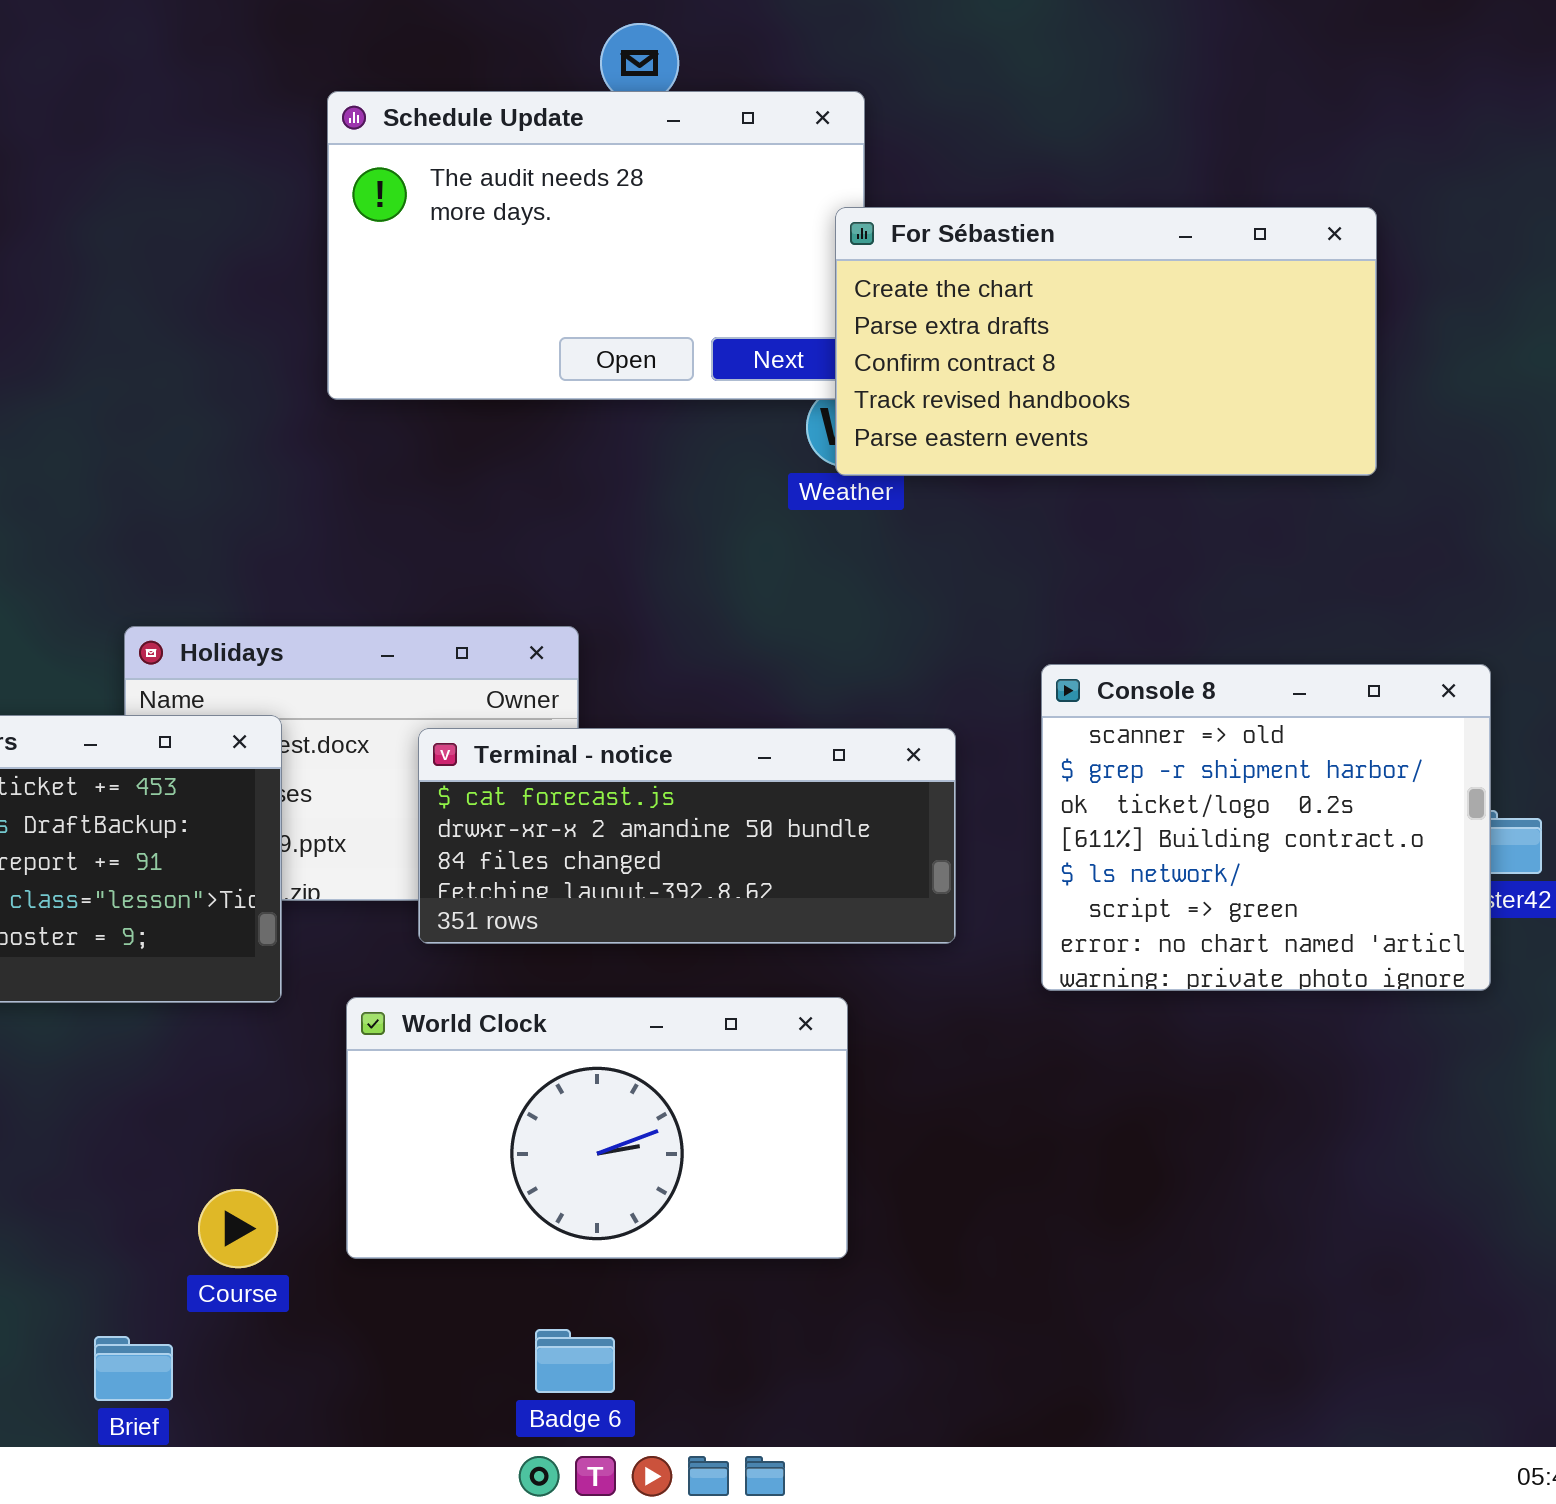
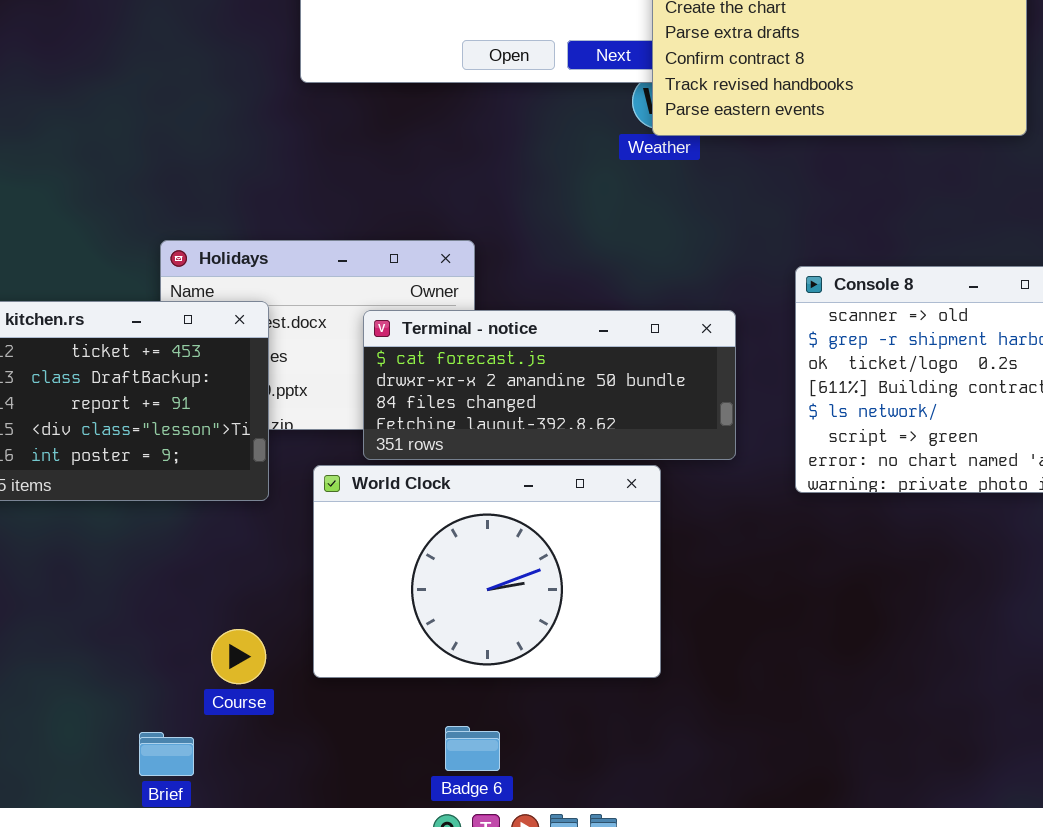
World Clock: [346,997,848,1259] -> [313,465,661,678], resized

